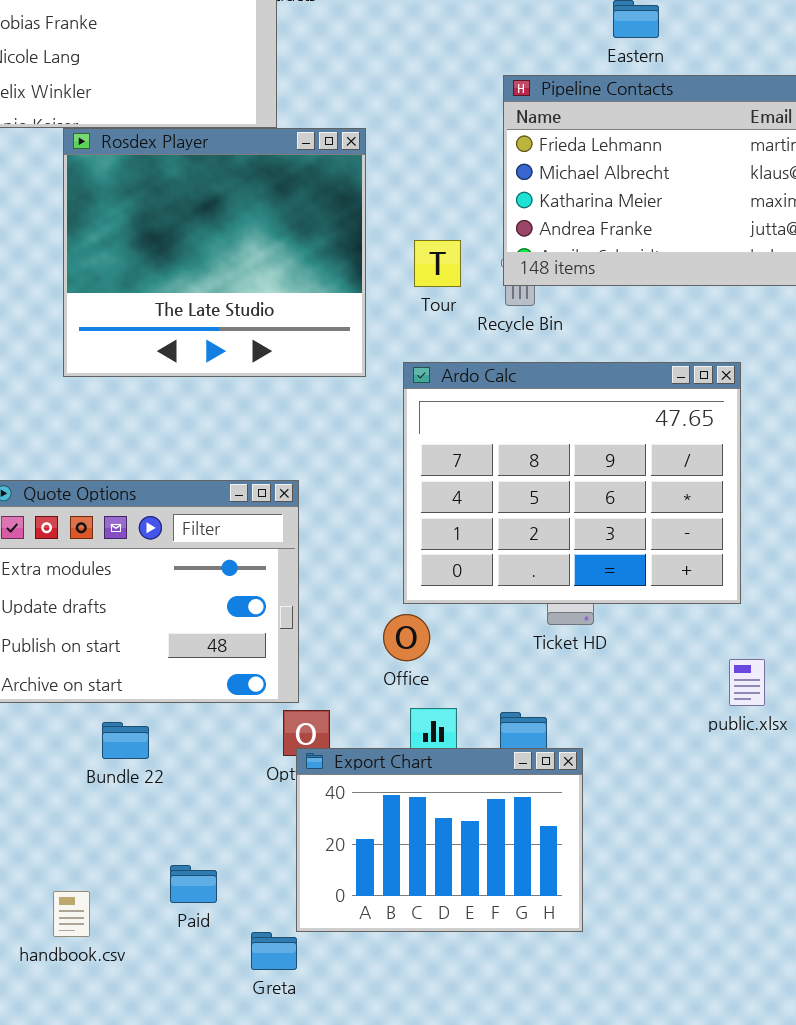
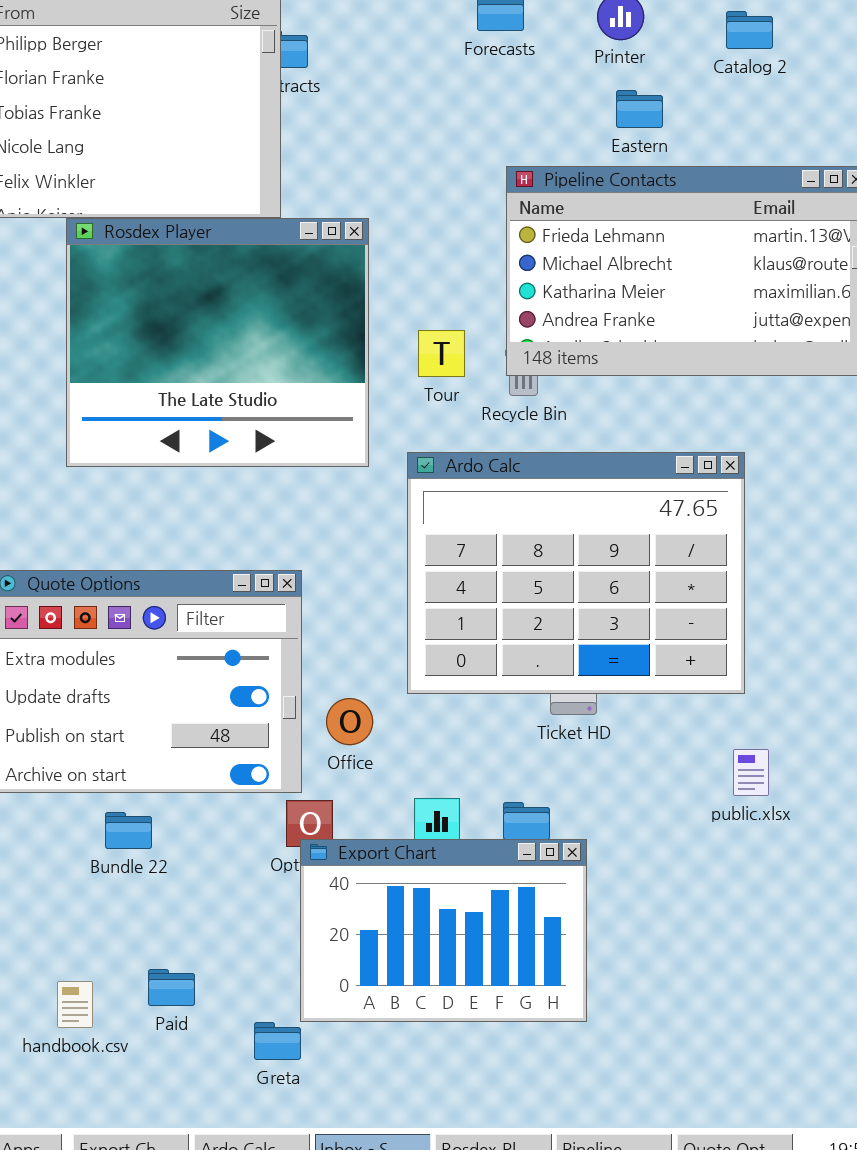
Office: [383,614,430,661] -> [326,698,373,745], moved
Paid: [170,865,217,903] -> [148,969,195,1006], moved

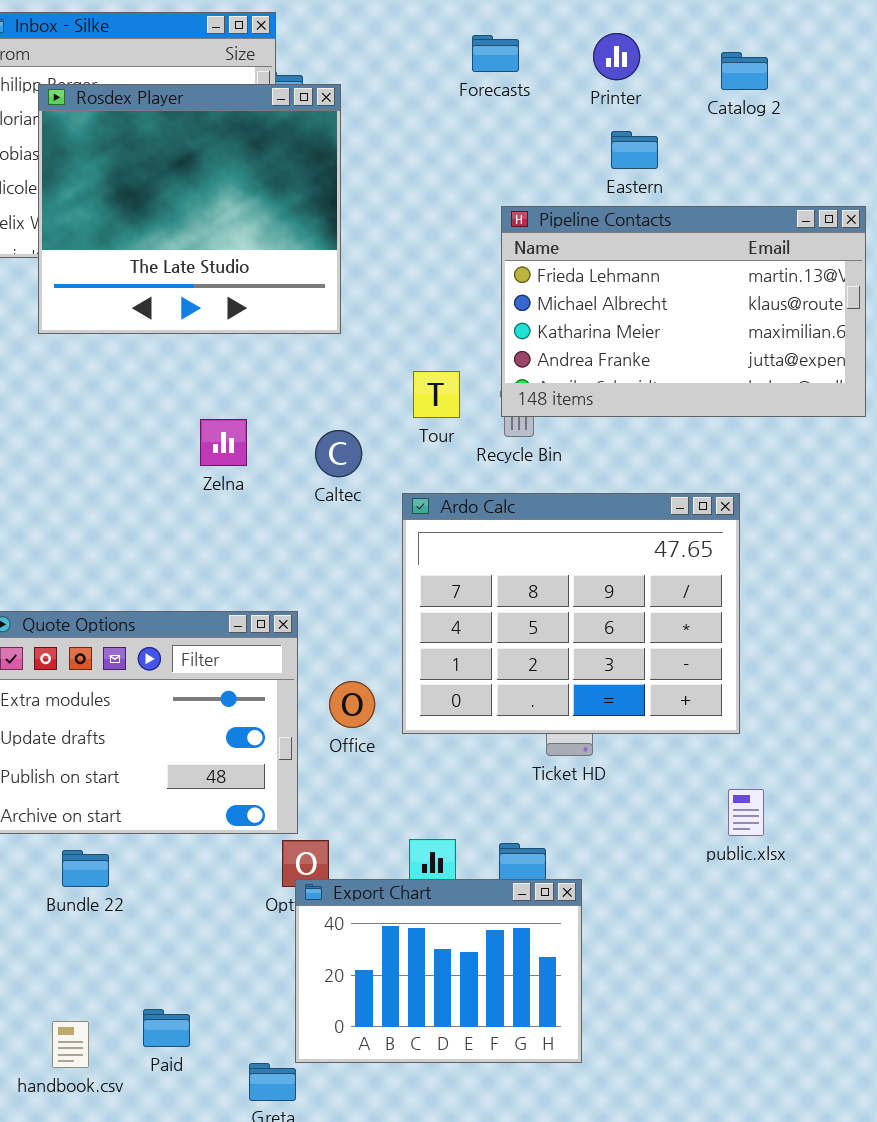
Rosdex Player: [66,218,369,467] -> [38,84,341,334], moved
Office: [326,698,373,745] -> [329,681,375,728], moved
Bundle 22: [105,812,152,849] -> [62,850,109,887], moved

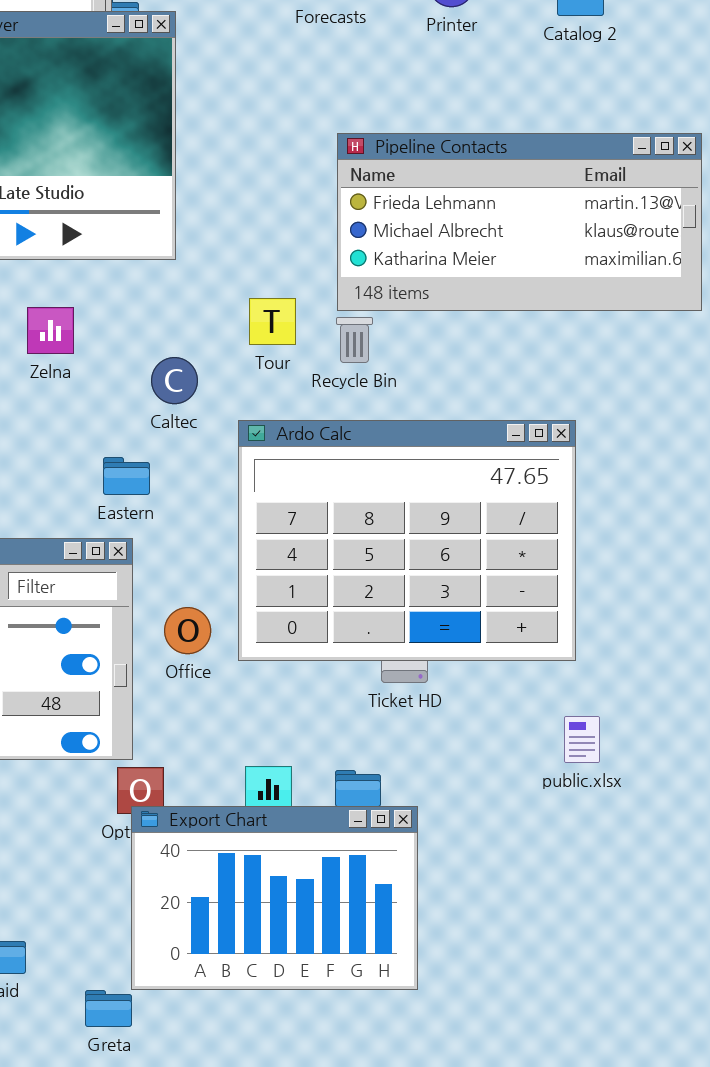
Eastern: [611,131,658,169] -> [103,457,150,495], moved
Pipeline Contacts: [501,206,866,417] -> [337,133,702,311], resized
Zelna: [200,419,247,466] -> [27,307,74,354], moved

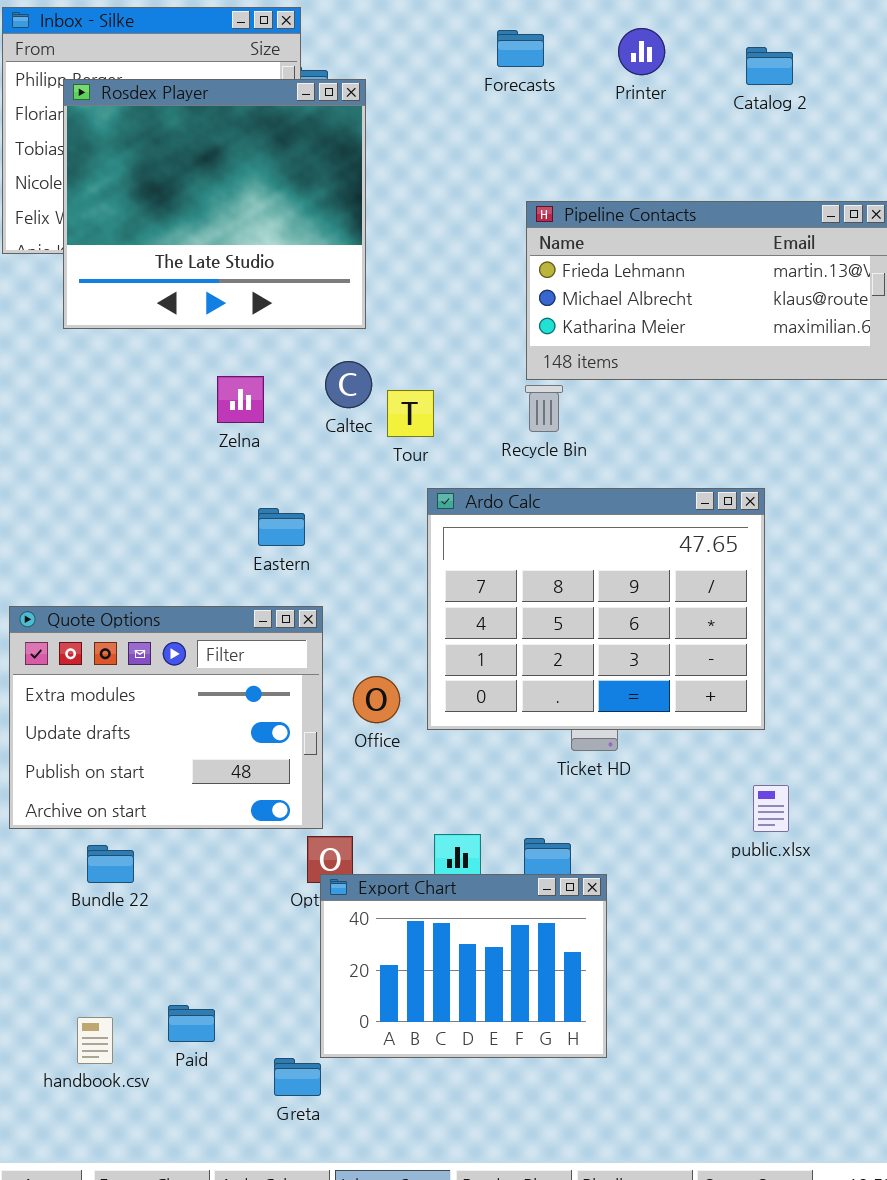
Tour: [249,298,296,345] -> [387,390,434,437], moved
Caltec: [151,357,198,404] -> [325,361,372,408], moved
Eastern: [103,457,150,495] -> [258,508,305,546], moved

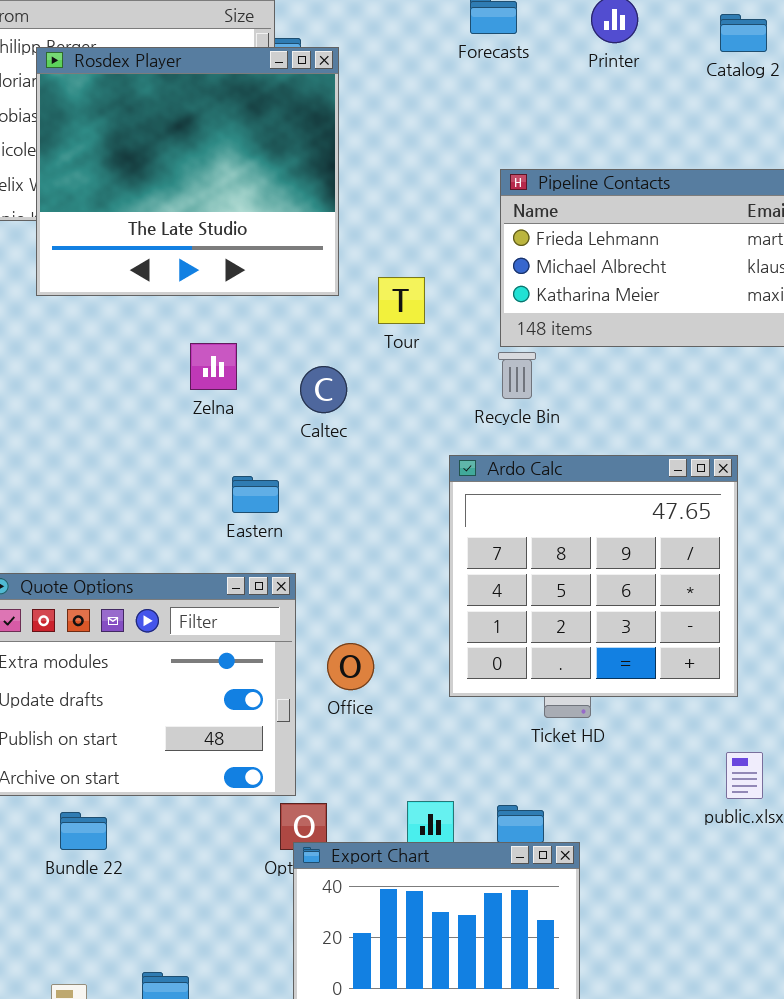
Caltec: [325,361,372,408] -> [300,366,347,413], moved
Tour: [387,390,434,437] -> [378,277,425,324], moved
Ardo Calc: [427,488,765,730] -> [449,455,738,697], resized

